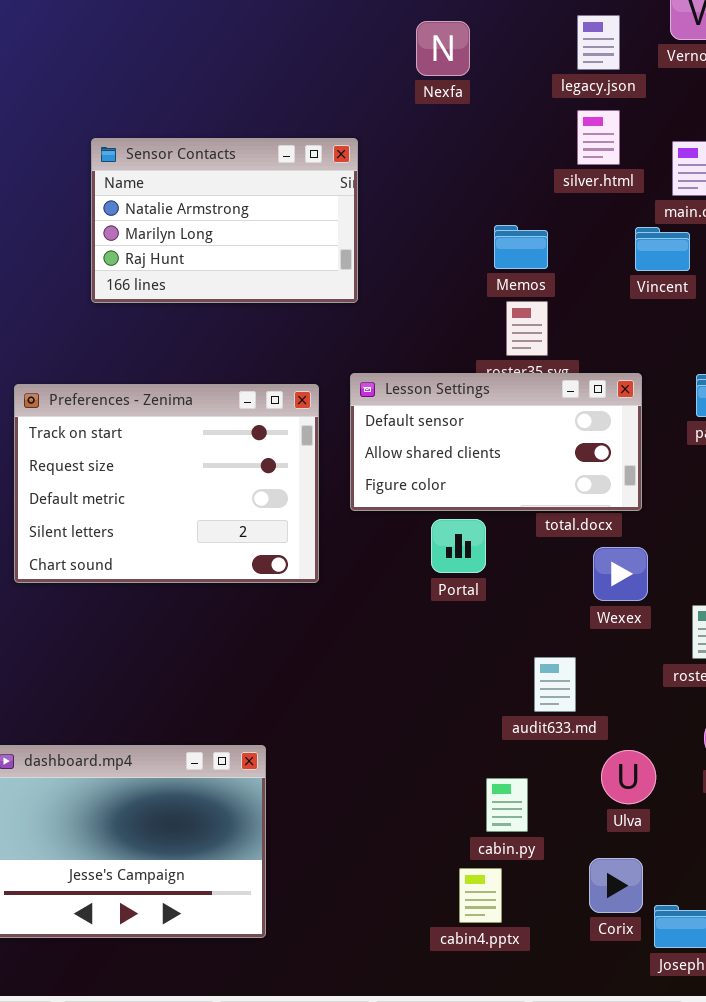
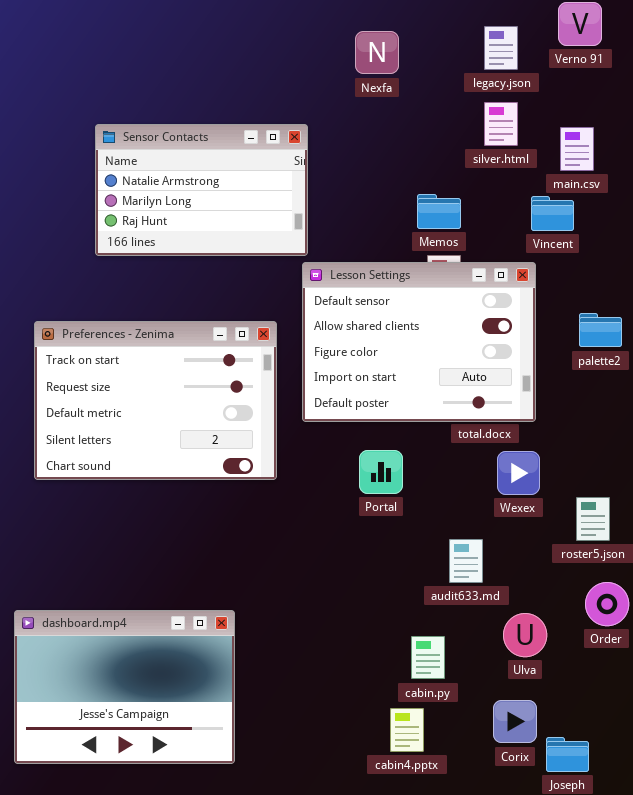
Lesson Settings: [350,373,642,511] -> [302,262,536,422], resized
Portal: [431,519,486,573] -> [359,450,403,494], moved

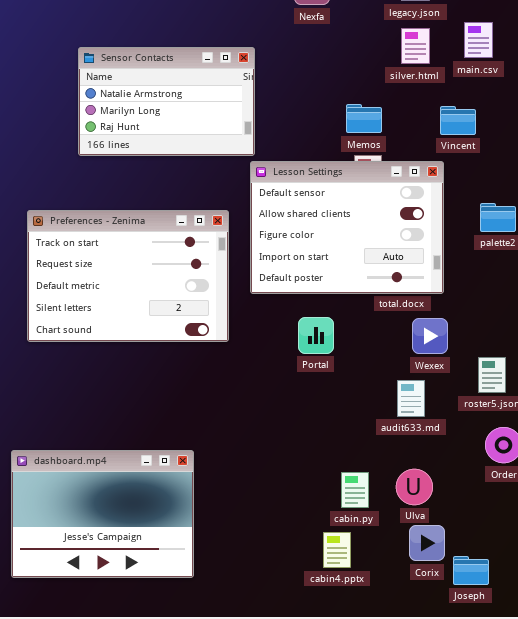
main.csv: [560,127,594,171] -> [464,22,493,58], moved
audit633.md: [449,539,483,583] -> [397,380,425,417], moved
Ulva: [503,613,547,657] -> [396,469,433,505], moved

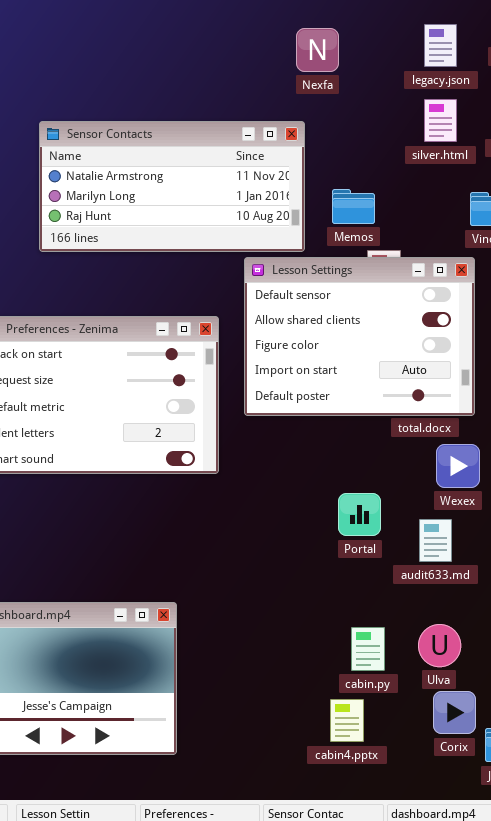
Sensor Contacts: [78,47,255,156] -> [39,121,305,252], resized
Memos: [346,104,382,133] -> [332,189,375,224], moved
Portal: [298,317,334,354] -> [338,493,381,536], moved

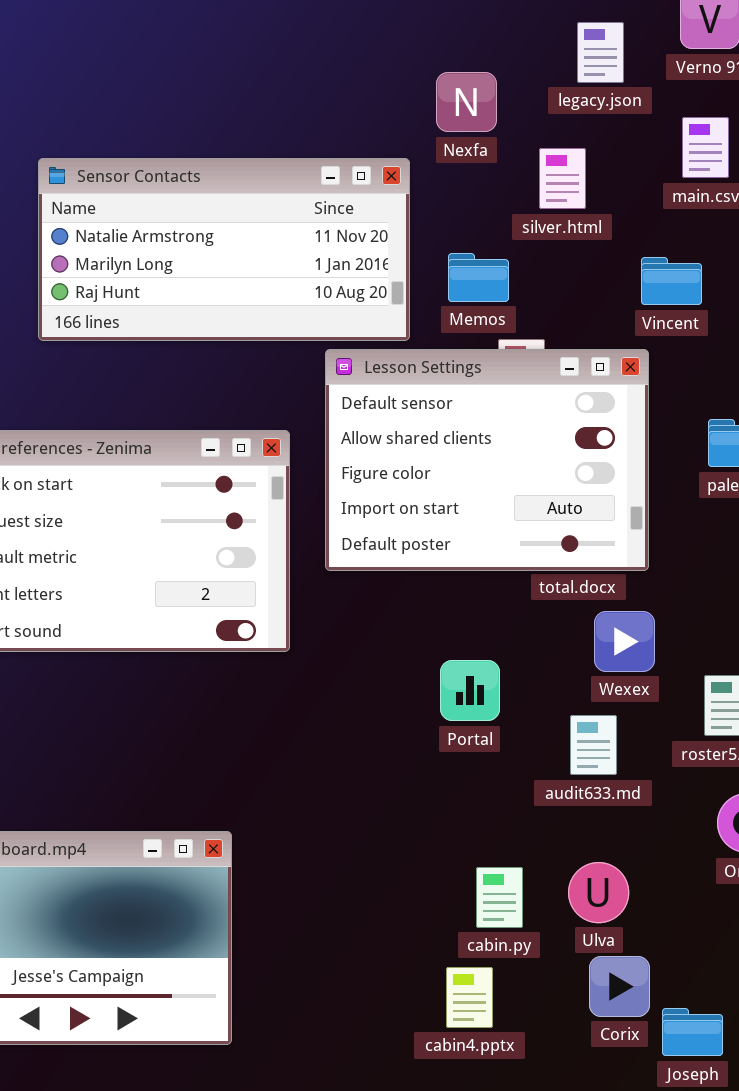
Nexfa: [296,28,339,72] -> [436,72,497,132], moved
silver.html: [424,99,457,142] -> [539,148,586,209], moved
Portal: [338,493,381,536] -> [440,660,500,721], moved

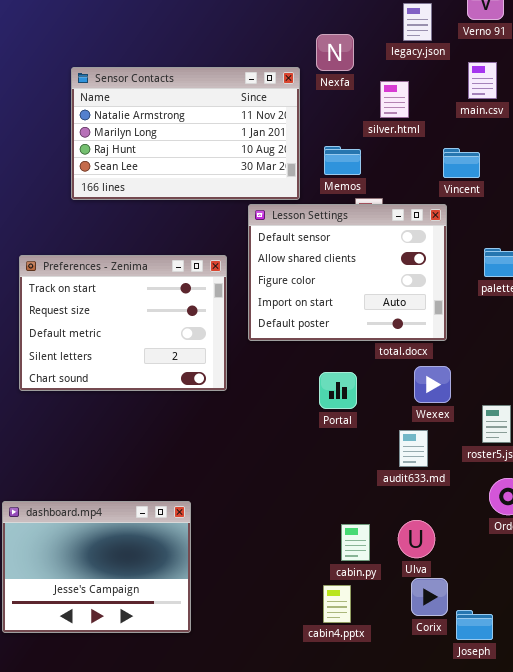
Sensor Contacts: [38,158,410,341] -> [71,67,300,200], resized
Portal: [440,660,500,721] -> [319,372,357,409], moved

